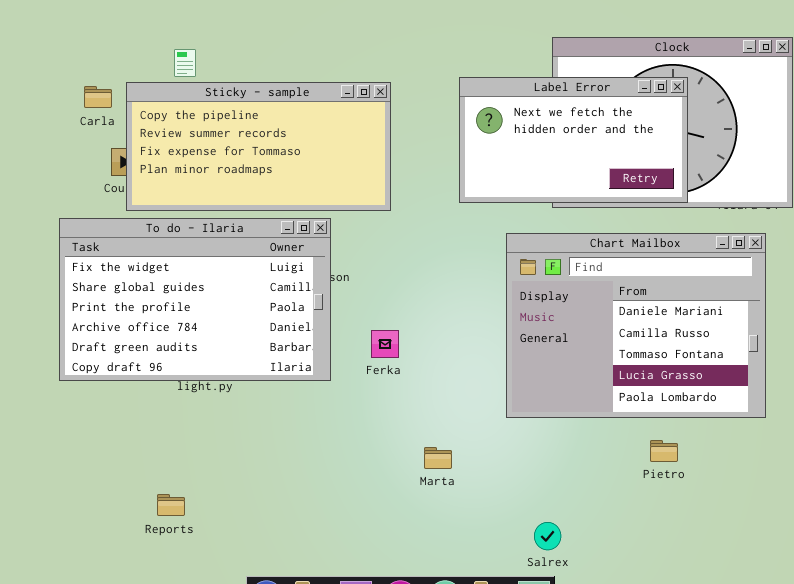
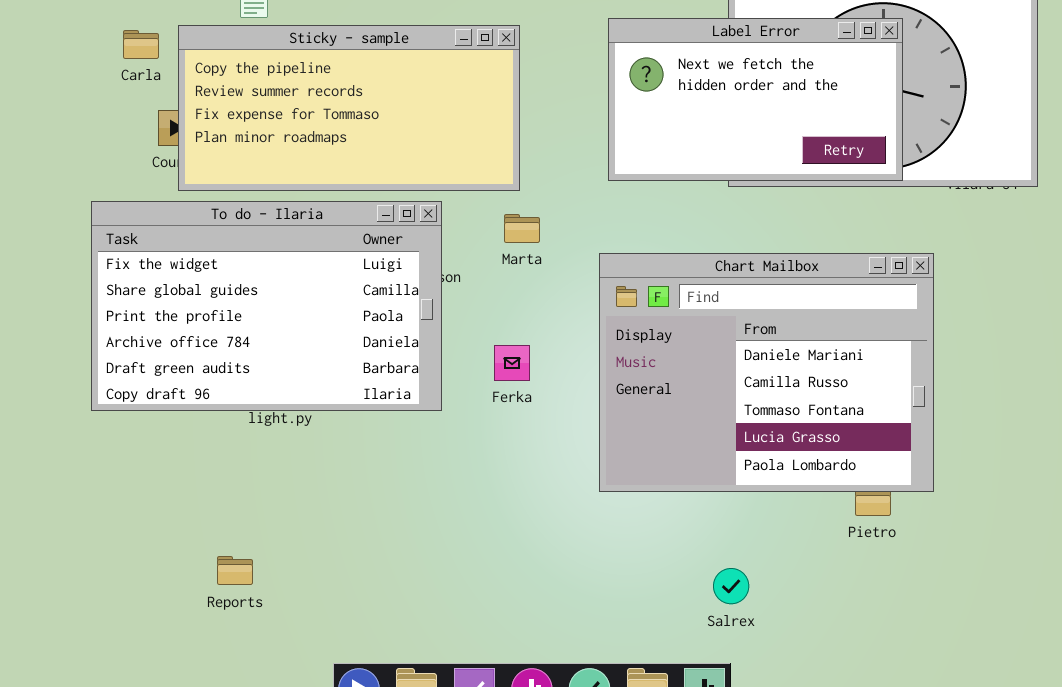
Chart Mailbox: [506,233,766,418] -> [599,253,934,492], moved
Marta: [424,447,452,469] -> [504,214,540,243], moved
Salrex: [534,522,561,550] -> [713,568,749,604], moved

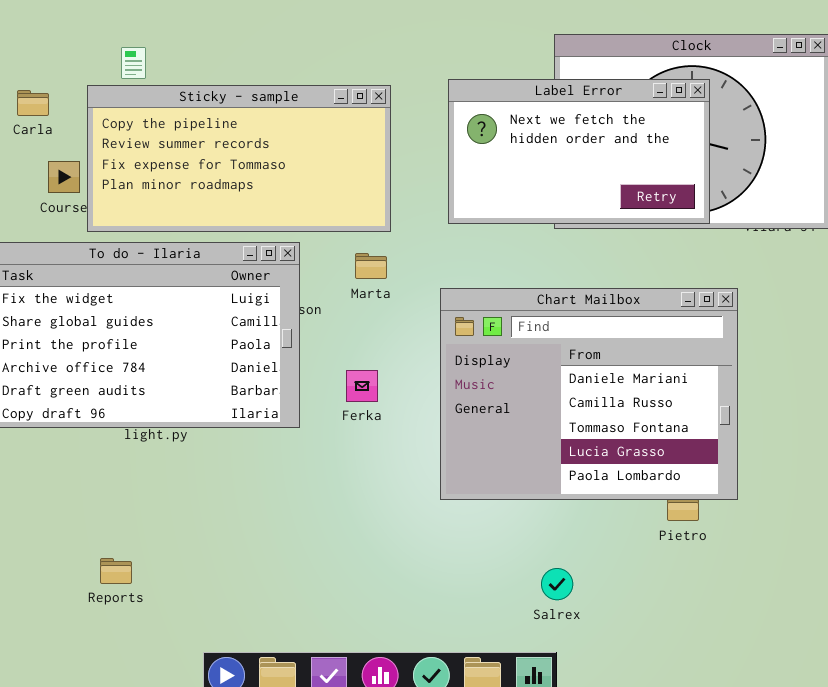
Sticky - sample: [178,25,520,191] -> [87,85,391,232], moved

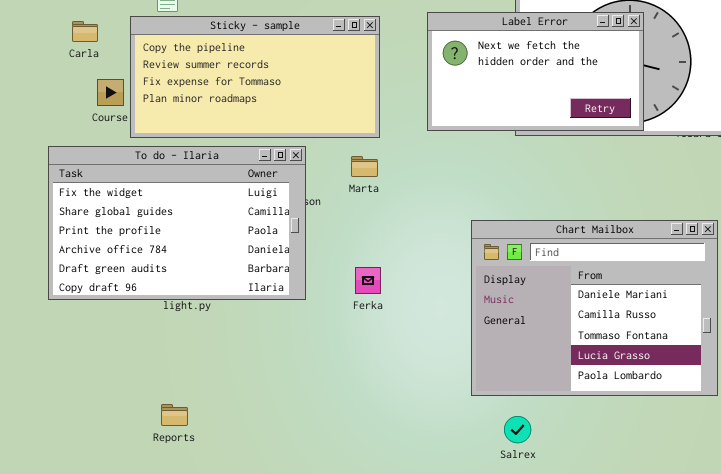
Chart Mailbox: [440,288,738,500] -> [471,220,718,396], moved
Ferka: [346,370,378,402] -> [355,267,381,294], moved
Reports: [100,558,132,584] -> [161,404,188,426], moved

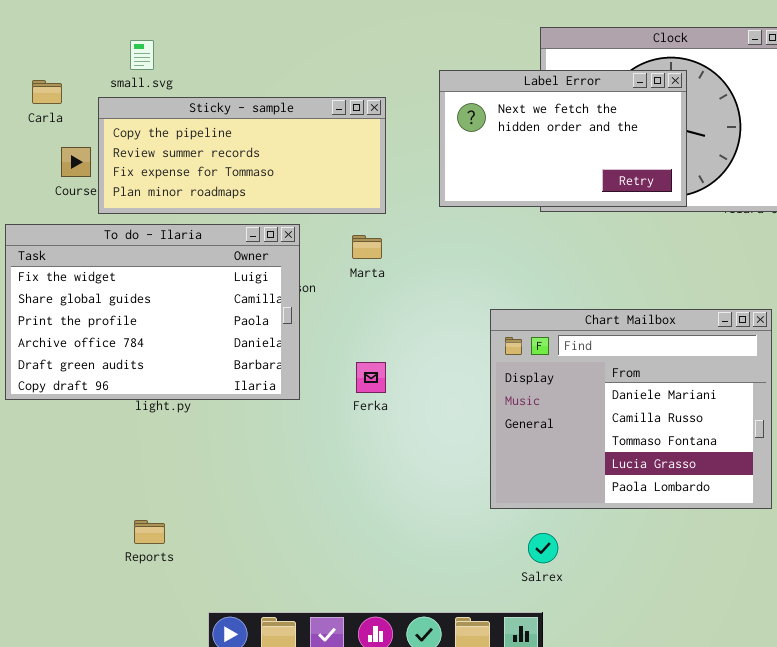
Sticky - sample: [130,16,380,138] -> [98,97,386,214], resized

